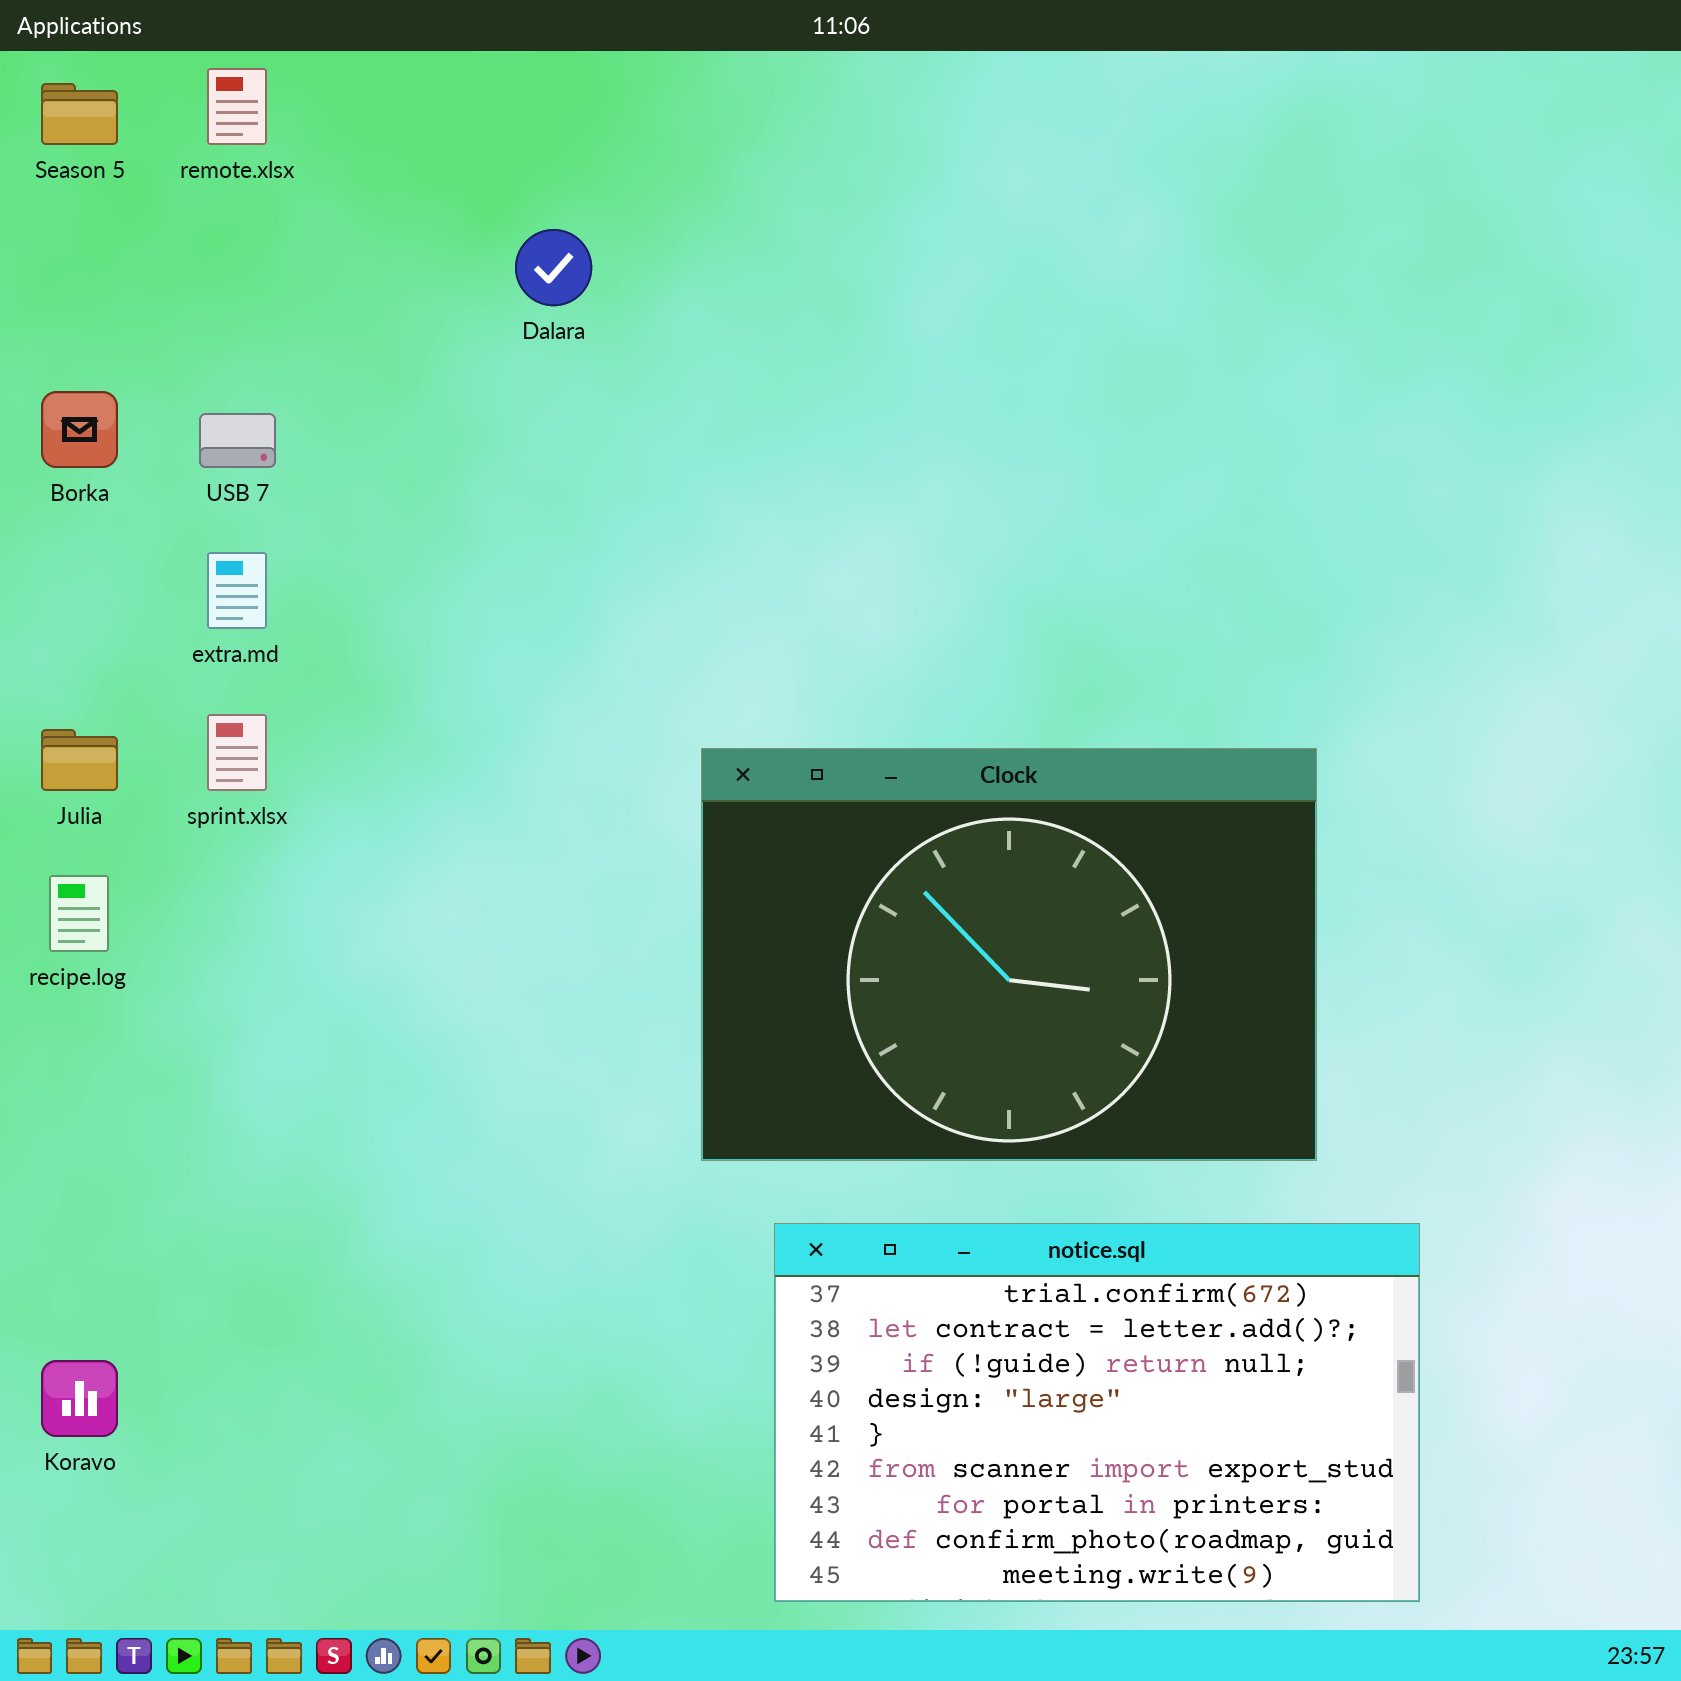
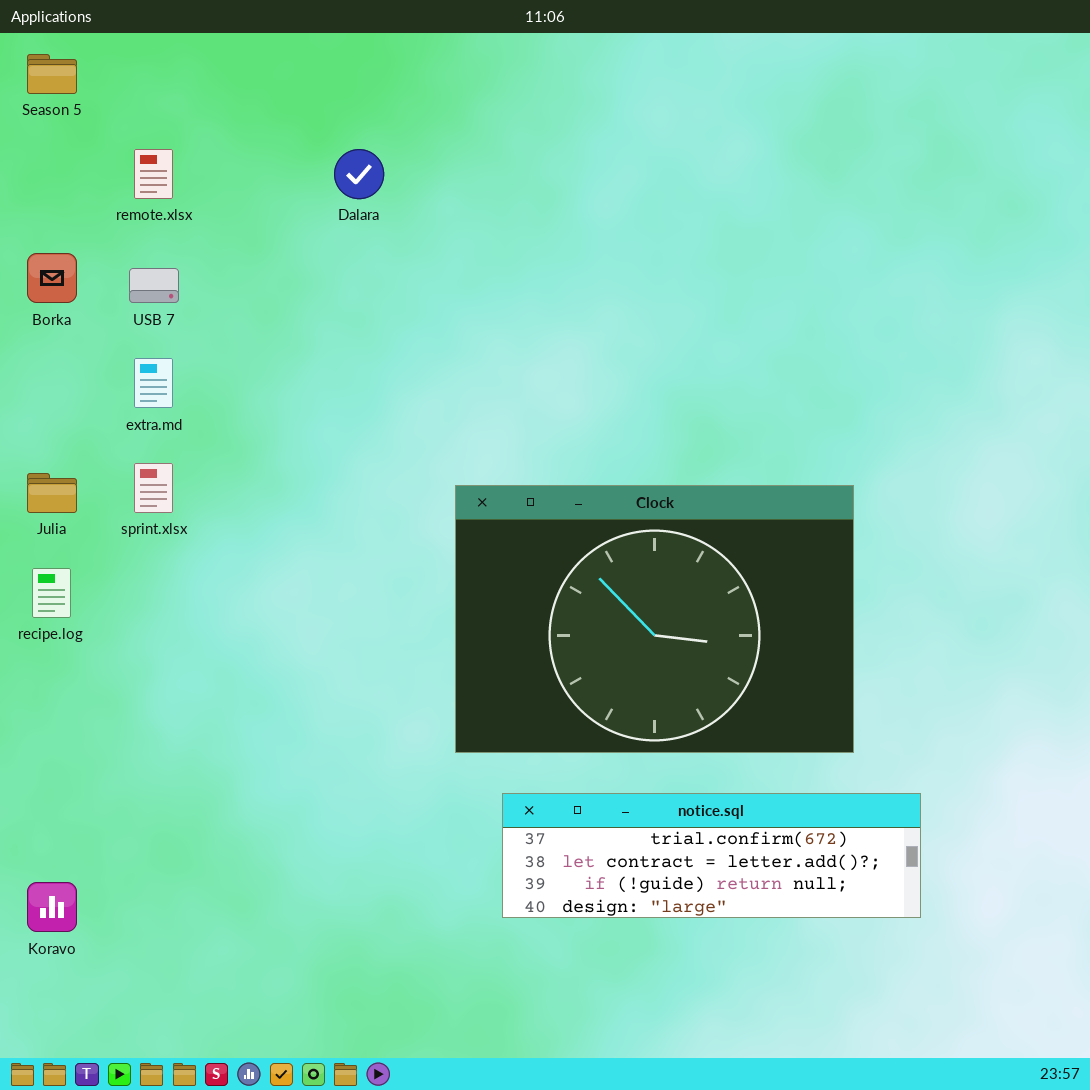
remote.xlsx: [207,68,267,145] -> [134,149,173,199], moved
notice.sql: [774,1223,1420,1602] -> [502,793,921,918], resized

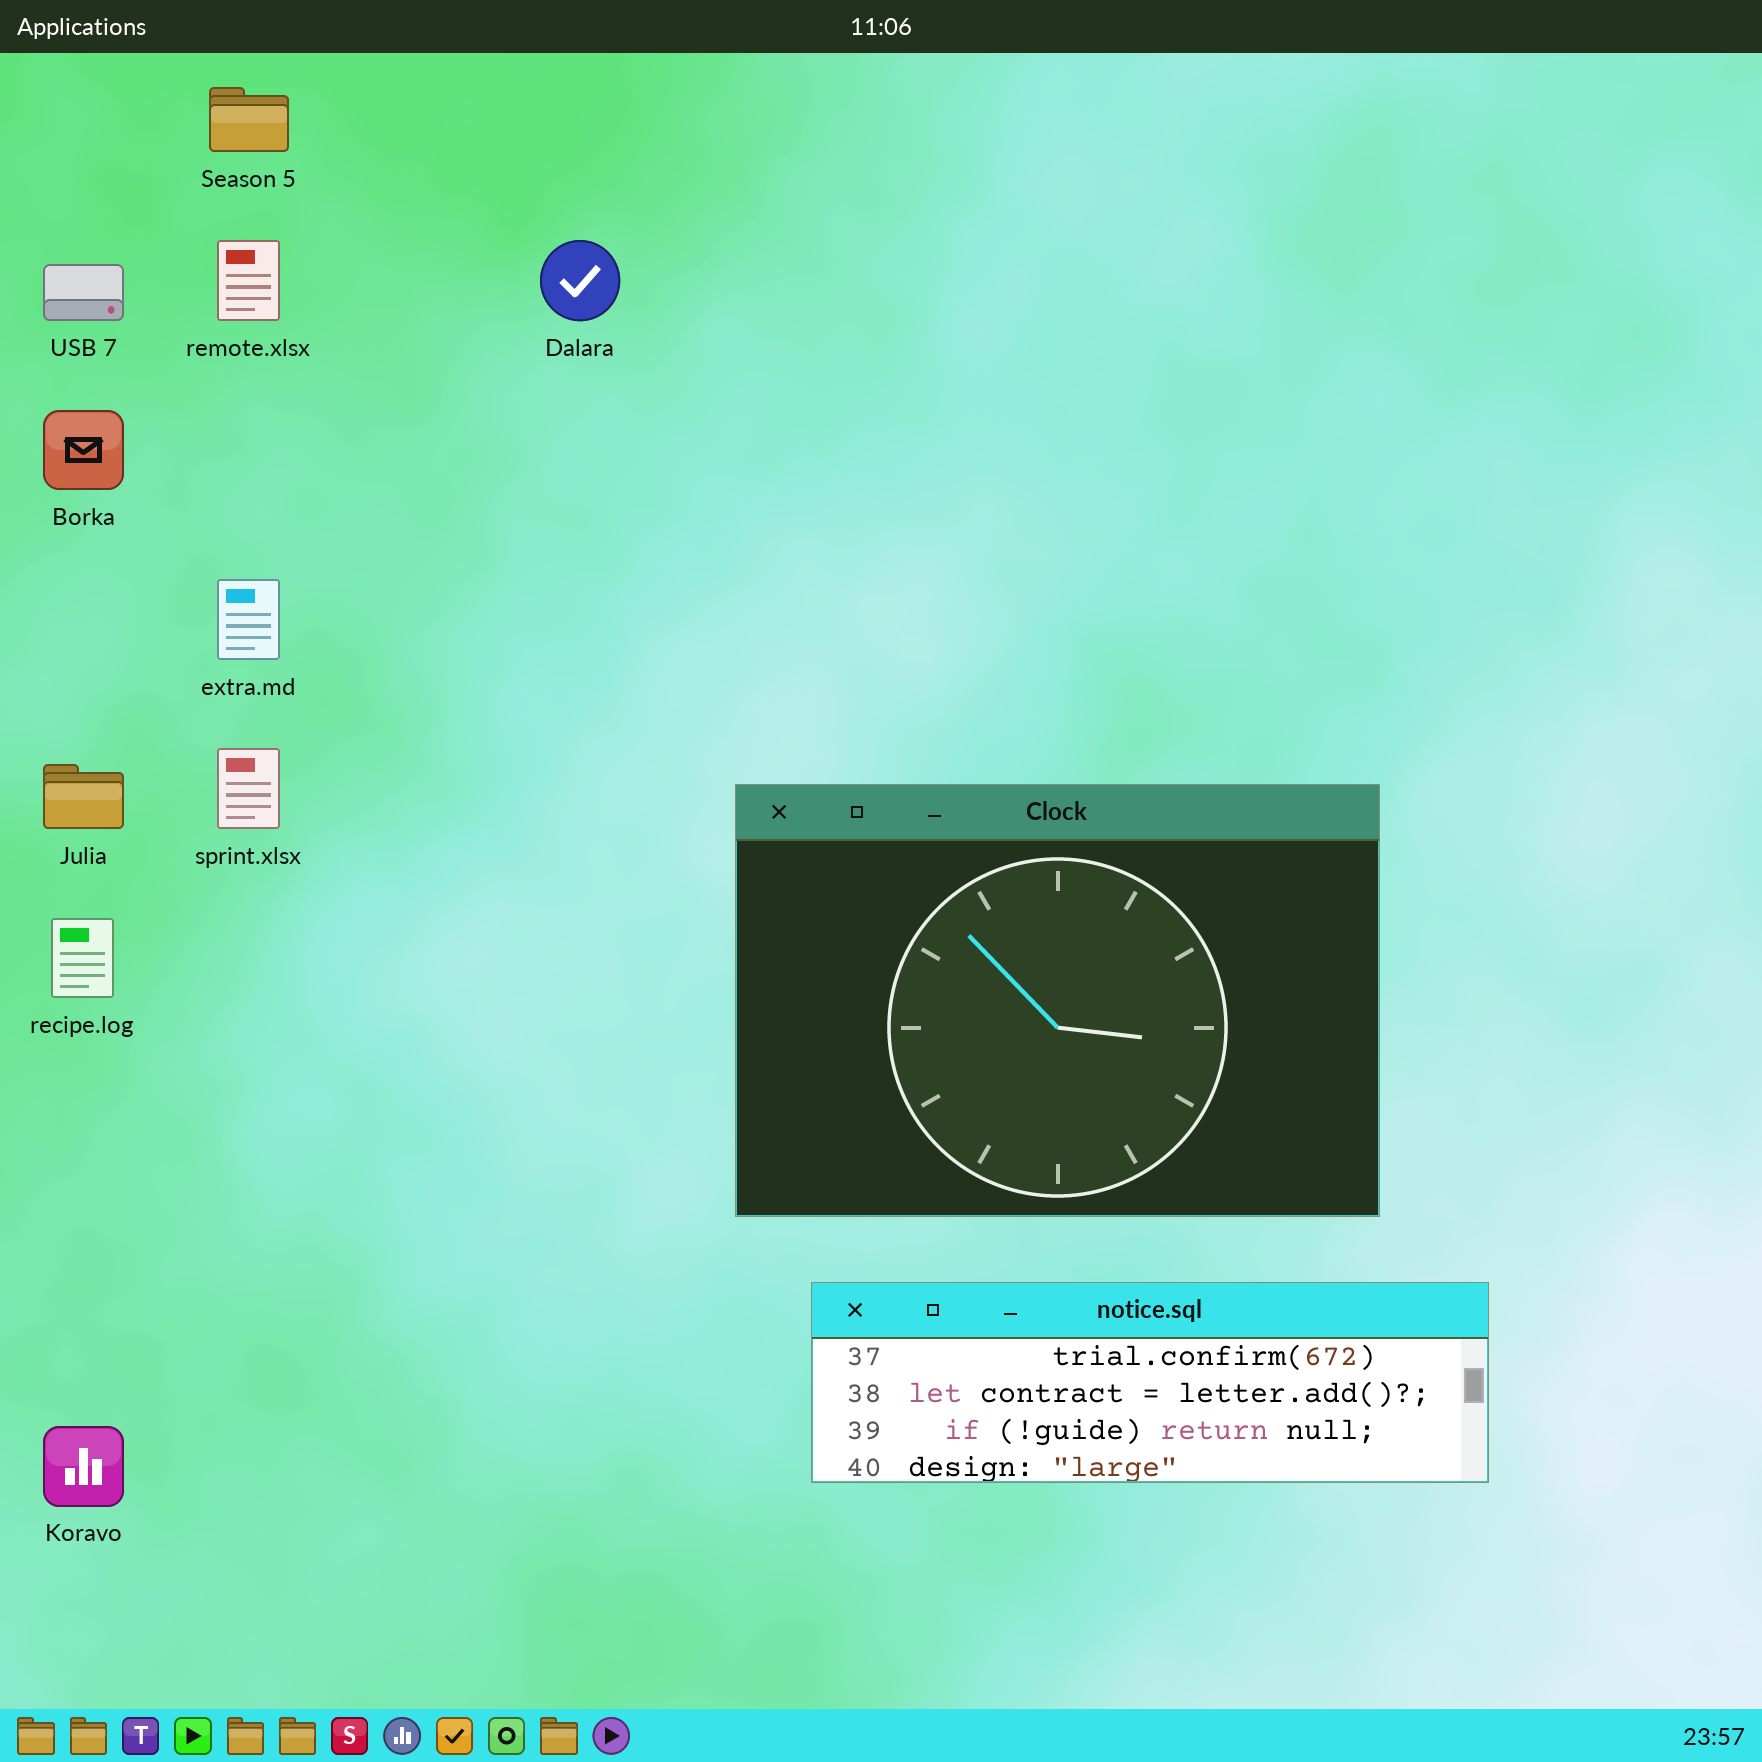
Season 5: [27,54,77,94] -> [209,87,289,152], moved
USB 7: [129,268,179,303] -> [43,264,124,321], moved

